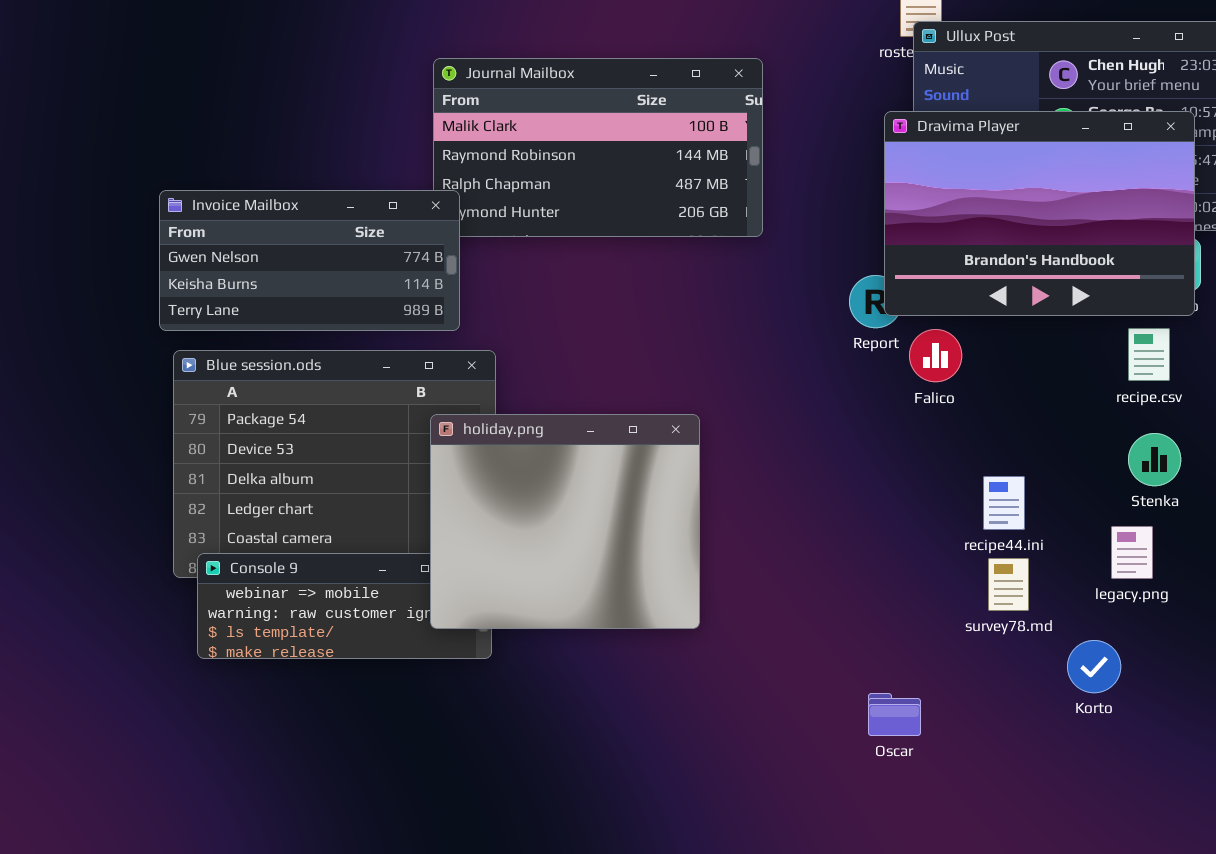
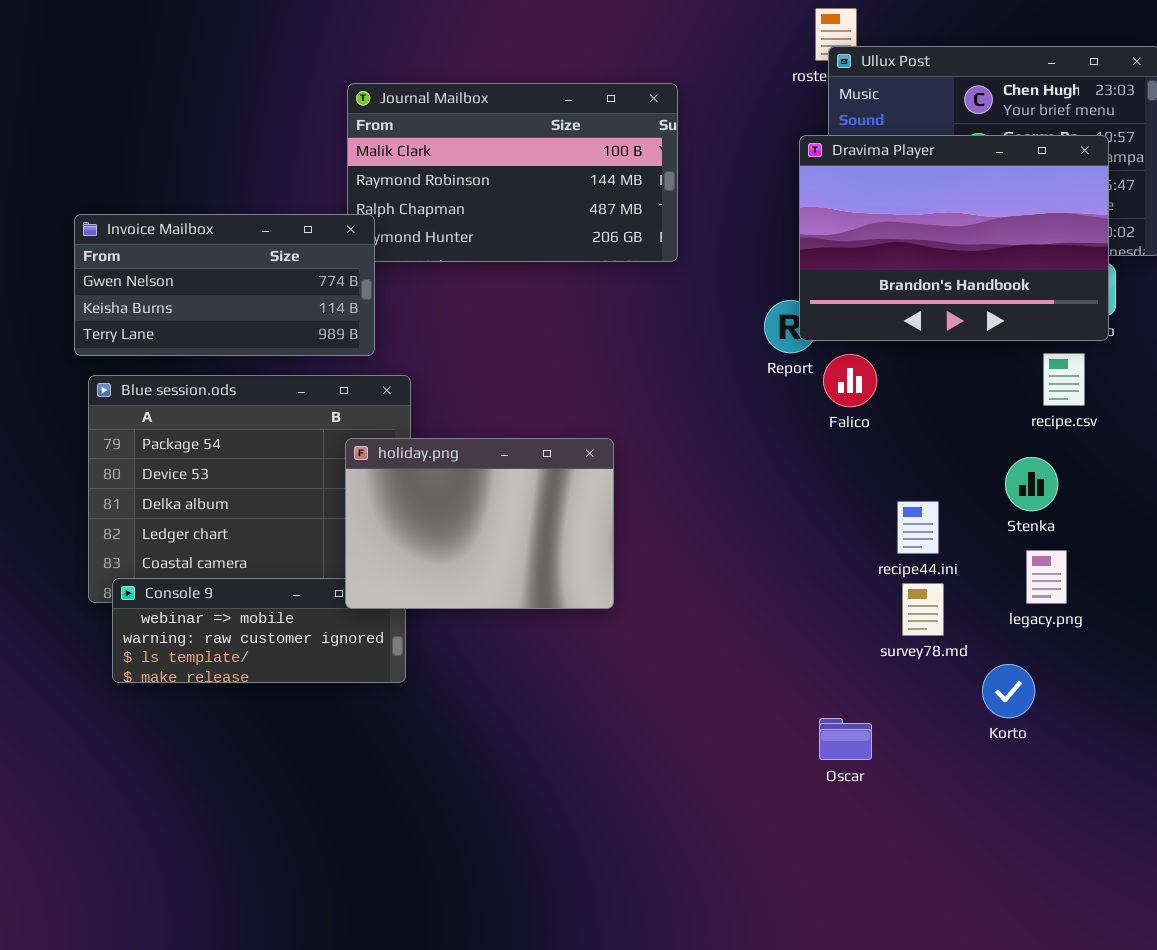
holiday.png: [430,414,700,629] -> [345,438,614,609], resized
Stenka: [1128,433,1181,486] -> [1005,457,1058,511], moved
Oscar: [868,693,921,736] -> [819,718,872,760], moved

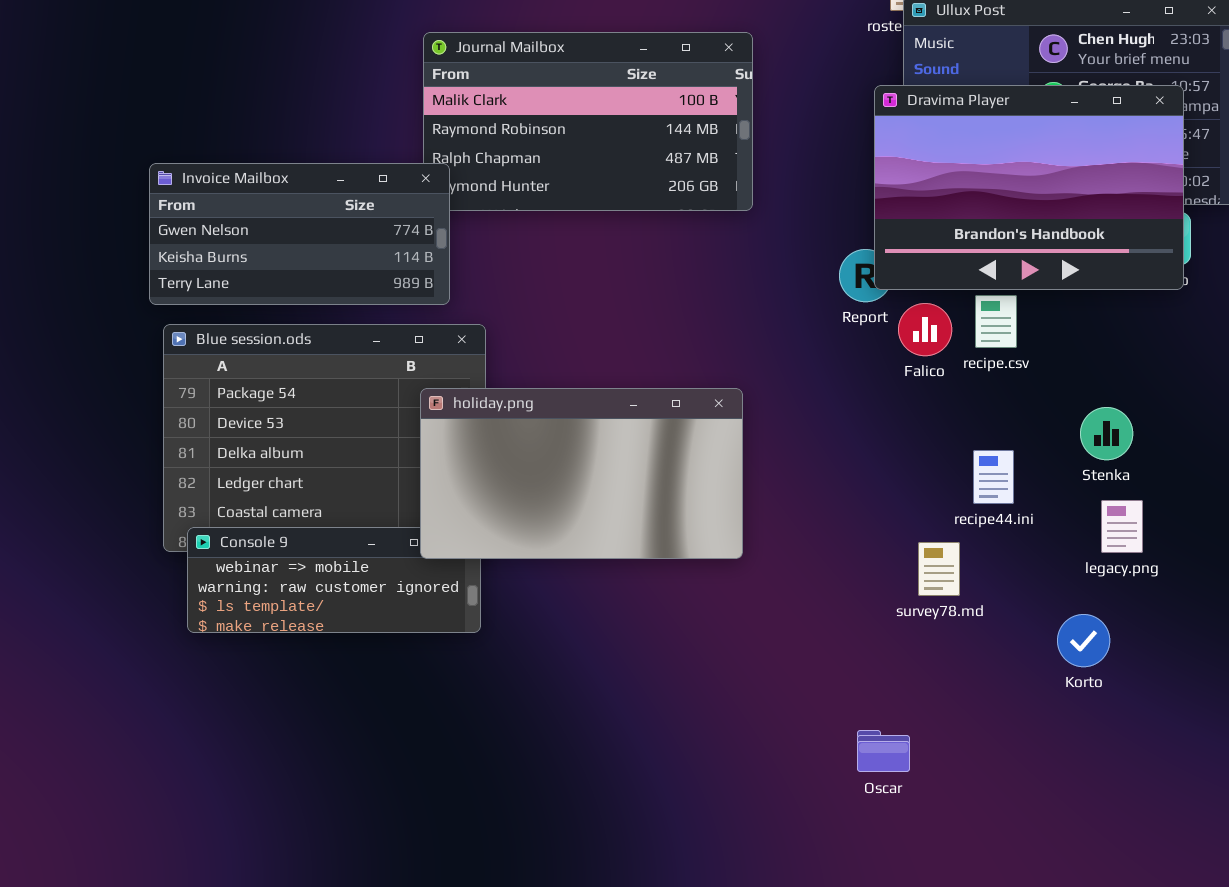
recipe.csv: [1043,353,1085,406] -> [975,295,1017,348], moved
holiday.png: [345,438,614,609] -> [420,388,743,559], resized
survey78.md: [902,583,944,636] -> [918,542,960,596], moved
Oscar: [819,718,872,760] -> [857,730,910,772], moved

